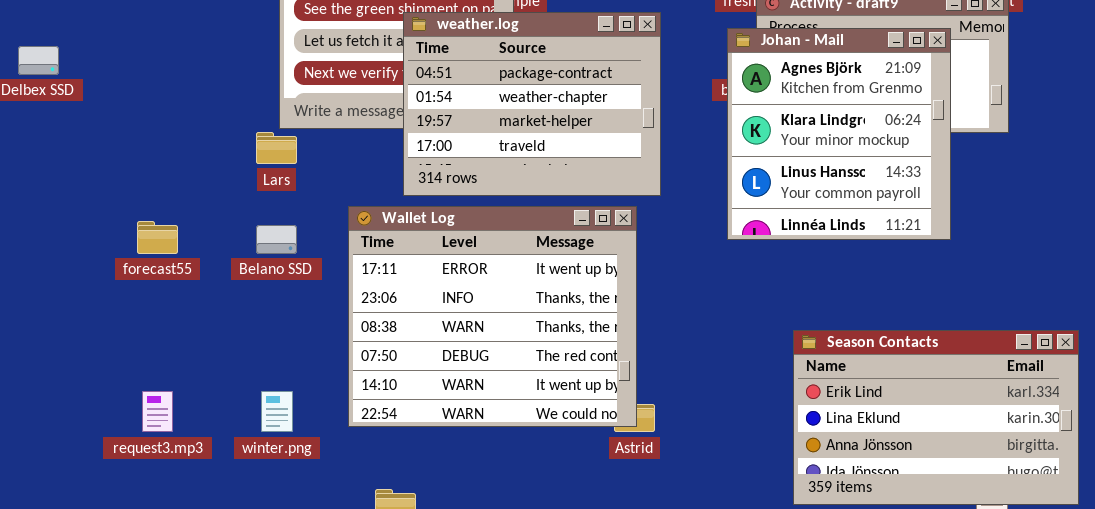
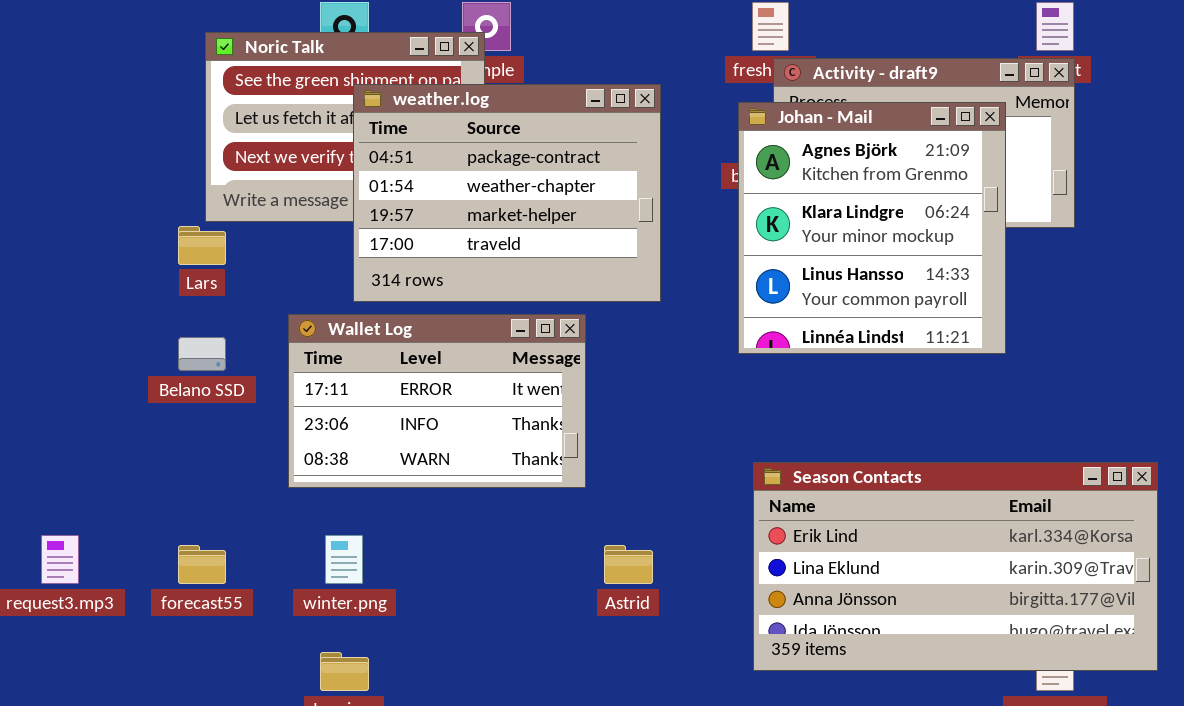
Wallet Log: [348,206,637,427] -> [288,314,586,488], resized
forecast55: [137,221,178,254] -> [178,545,226,584], moved
Season Contacts: [793,330,1079,505] -> [753,462,1158,671], resized
winter.png: [261,391,293,432] -> [325,535,363,584], moved

